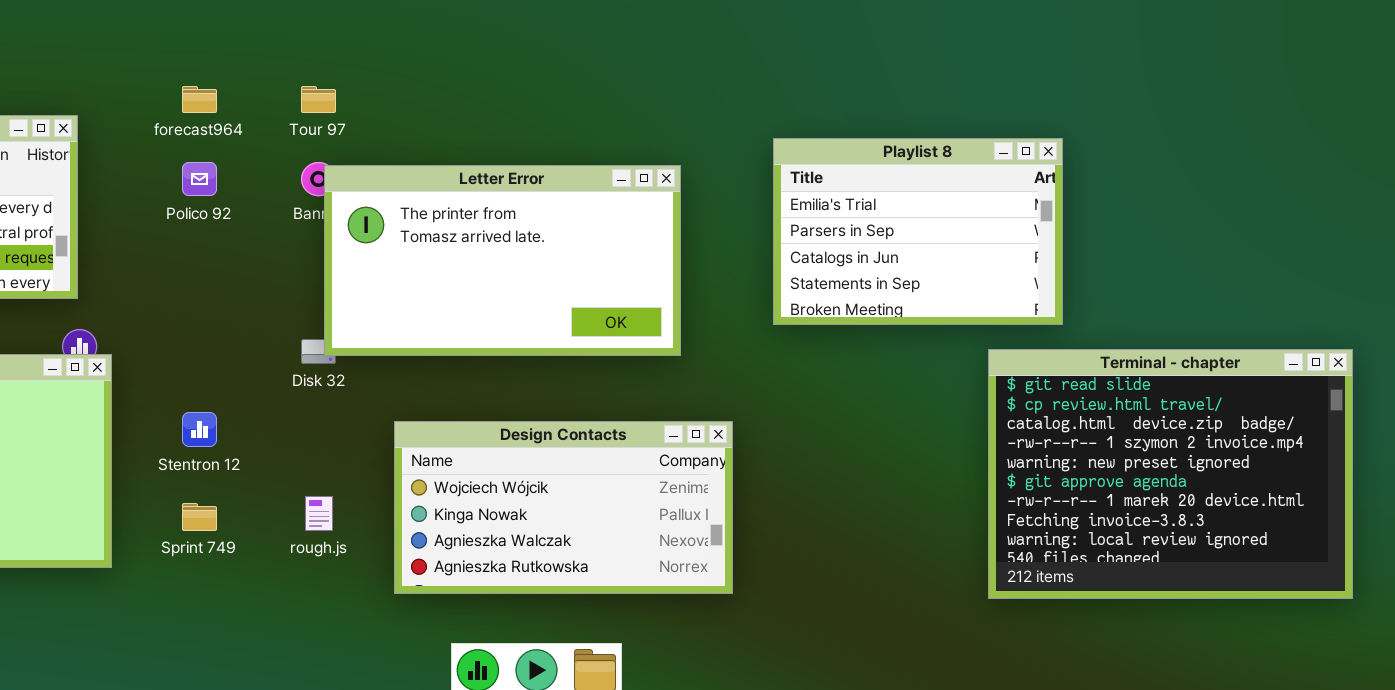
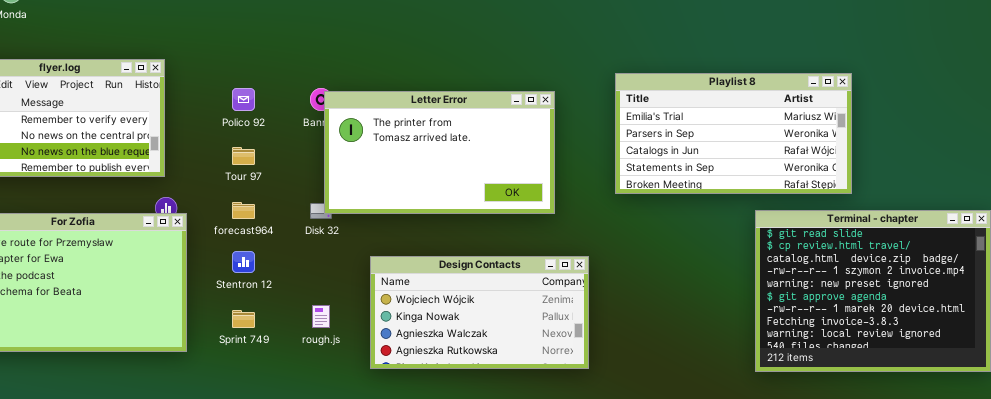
forecast964: [182,86,217,113] -> [232,202,255,219], moved
Tour 97: [301,86,336,113] -> [232,147,255,165], moved
Playlist 8: [773,138,1063,325] -> [615,73,852,194], resized

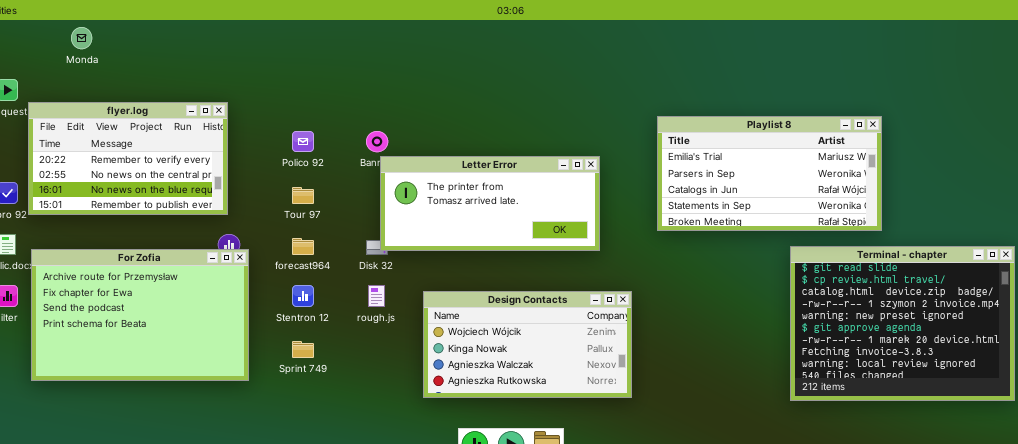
Letter Error: [324,91,555,214] -> [380,156,600,251], resized
rough.js: [312,305,330,328] -> [368,285,385,307], moved

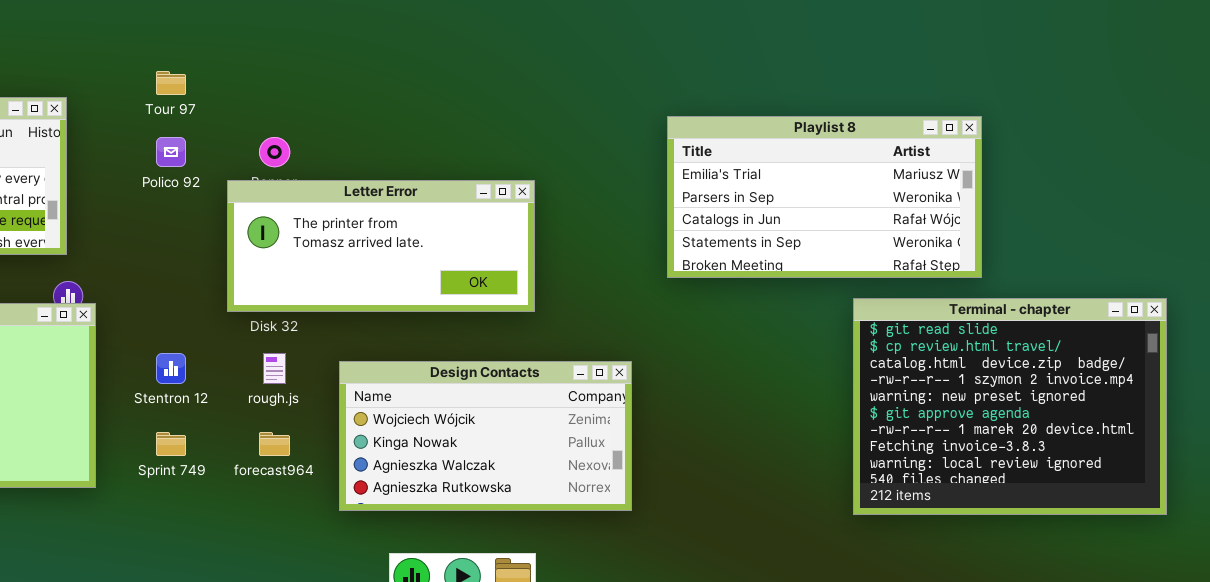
Letter Error: [380,156,600,251] -> [227,180,535,312], moved
Tour 97: [292,187,314,204] -> [156,71,186,95], moved
forecast964: [292,238,314,255] -> [259,432,290,456], moved

